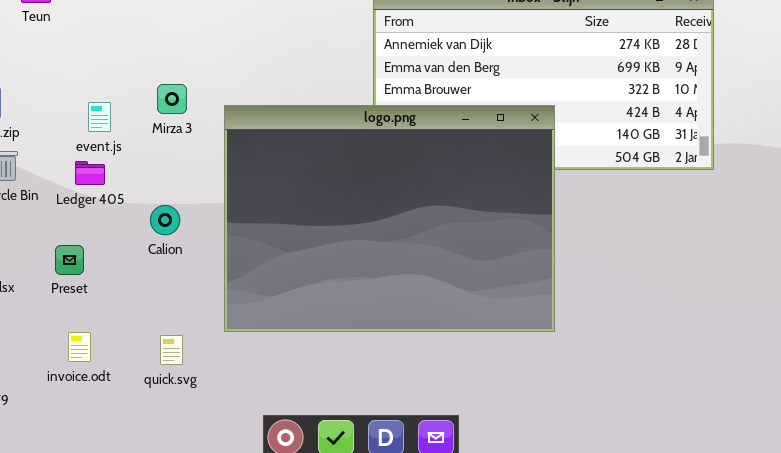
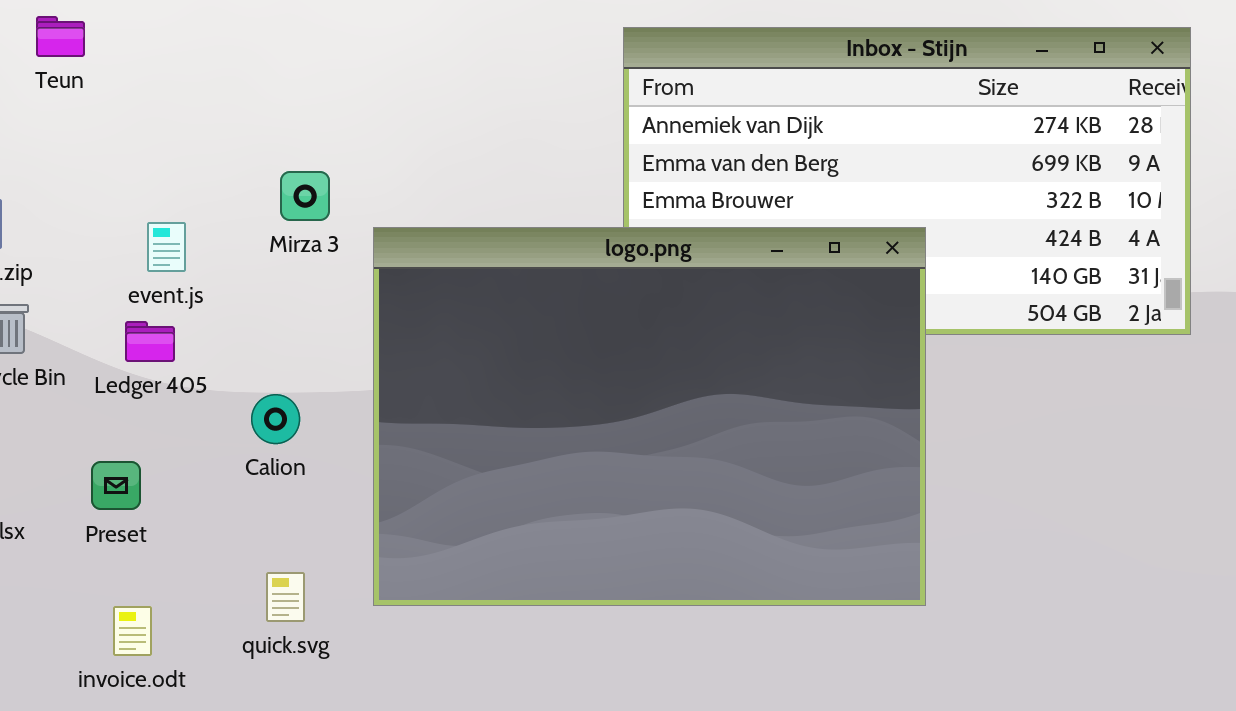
Mirza 3: [157,84,187,114] -> [280,171,330,221], moved
quick.svg: [160,335,183,365] -> [266,572,305,622], moved

